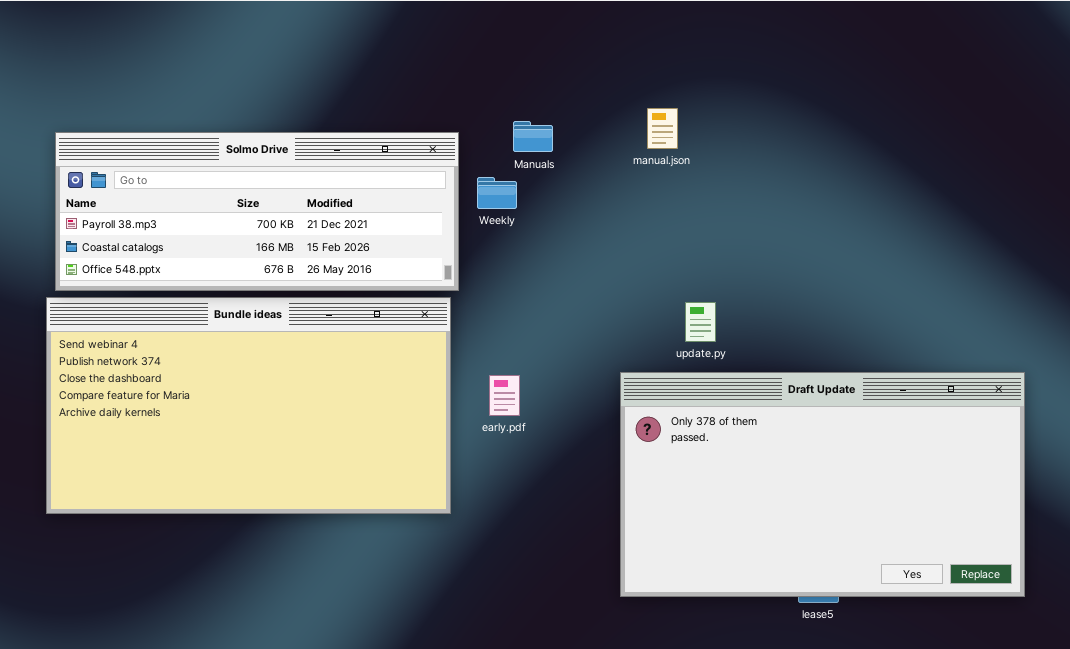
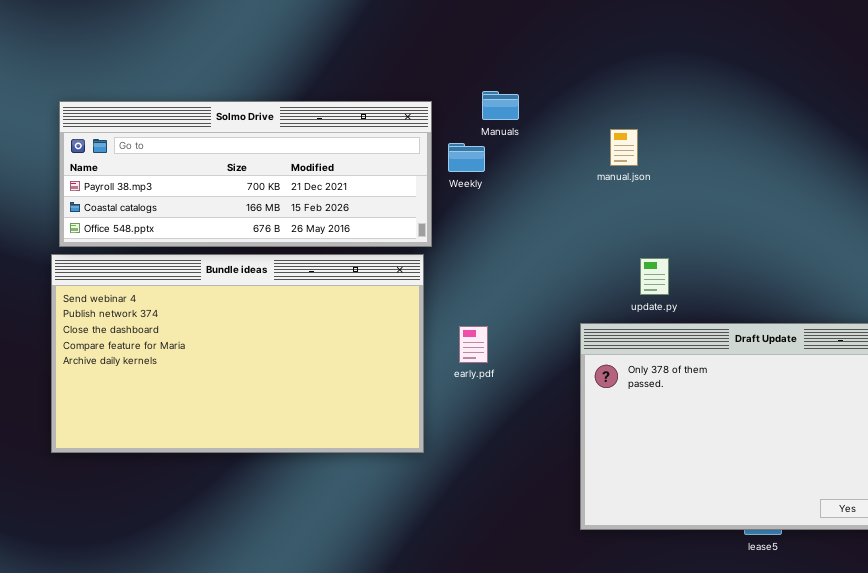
manual.json: [647,108,678,149] -> [610,129,638,166], moved

